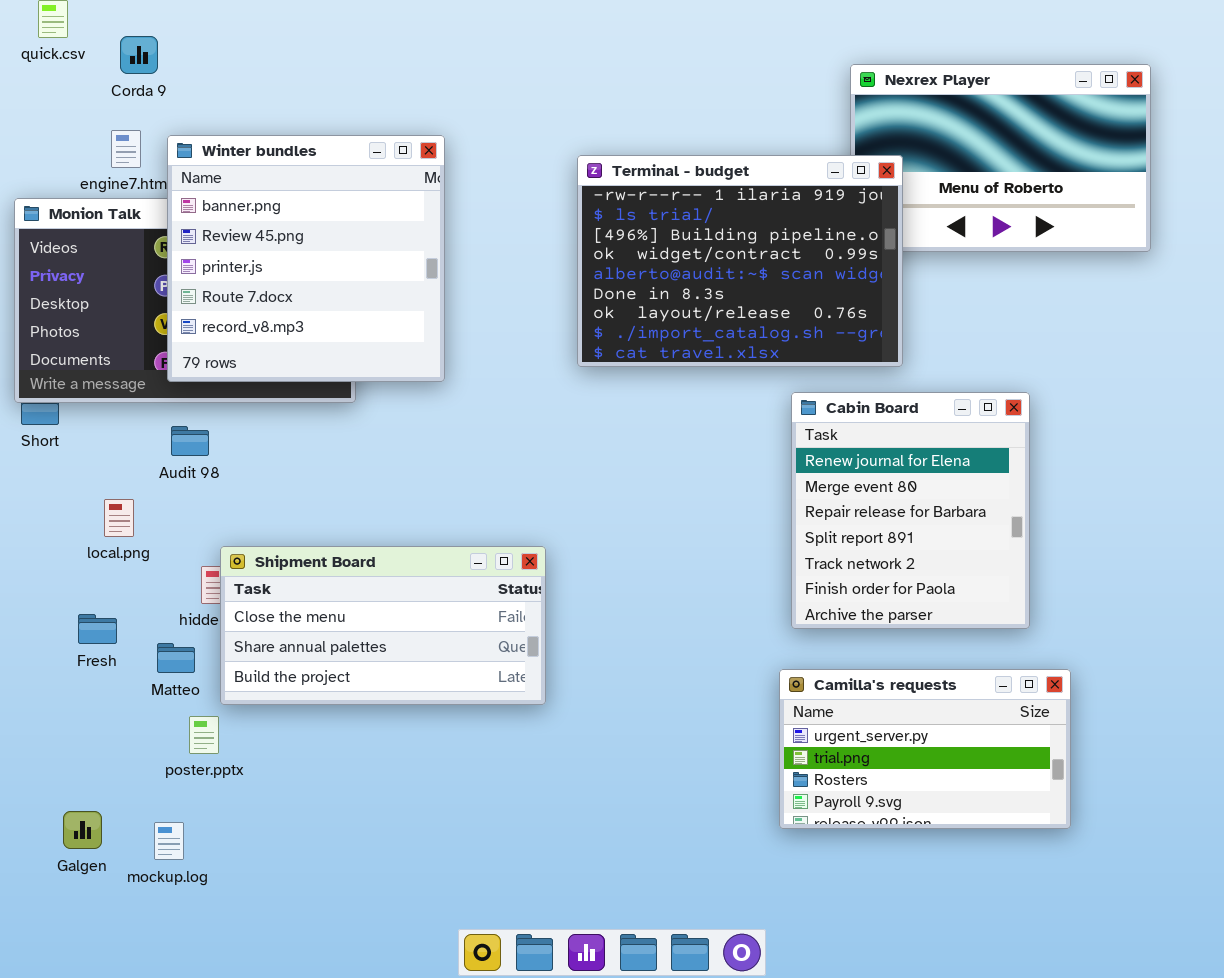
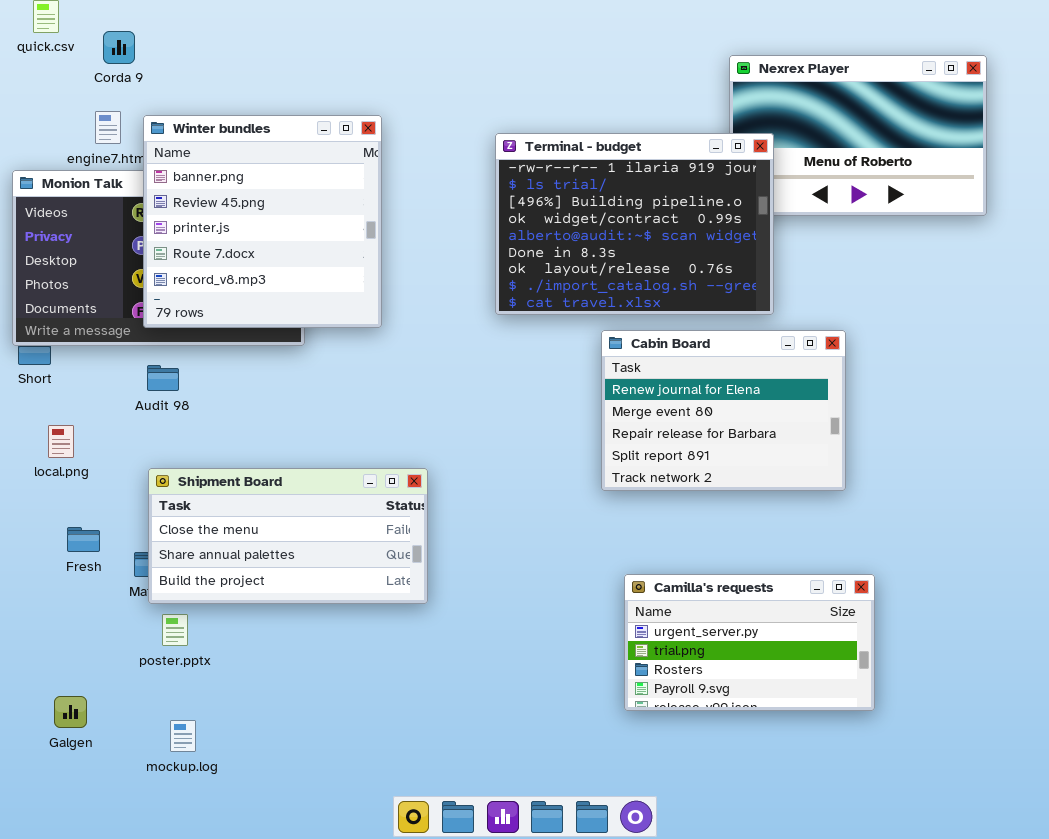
Cabin Board: [791,392,1030,629] -> [601,330,846,491], moved, resized
local.png: [104,499,134,537] -> [48,425,74,458], moved
Shipment Board: [220,546,546,705] -> [148,468,428,604], moved
Camilla's requests: [779,669,1071,829] -> [624,574,875,711], moved
mockup.log: [154,822,184,860] -> [170,720,196,752], moved

